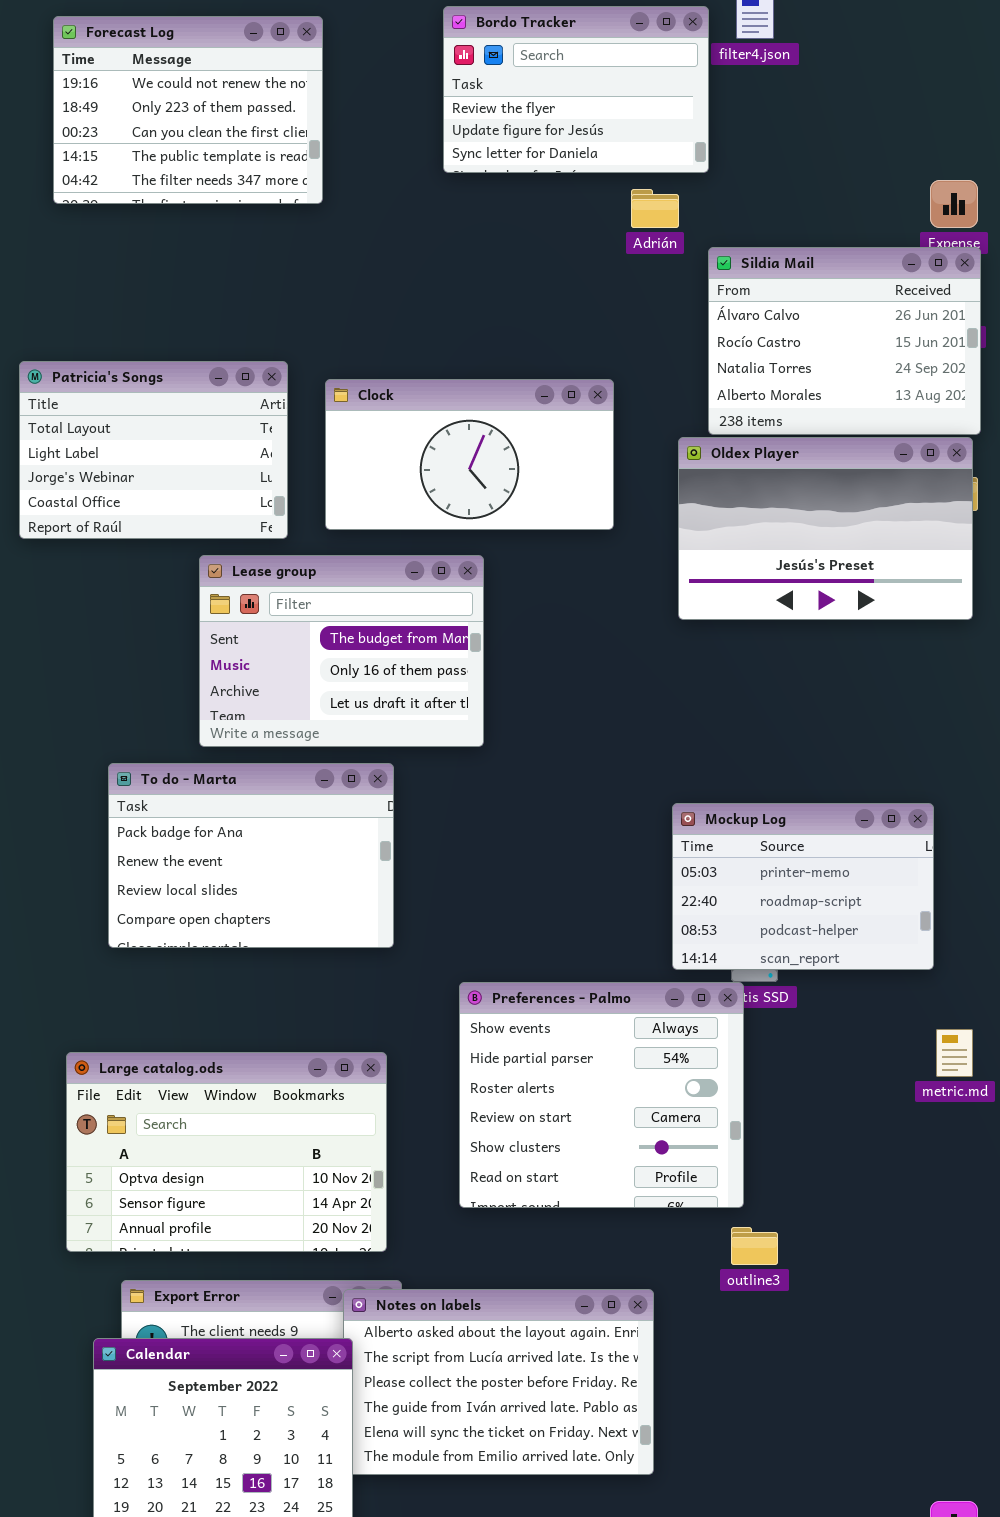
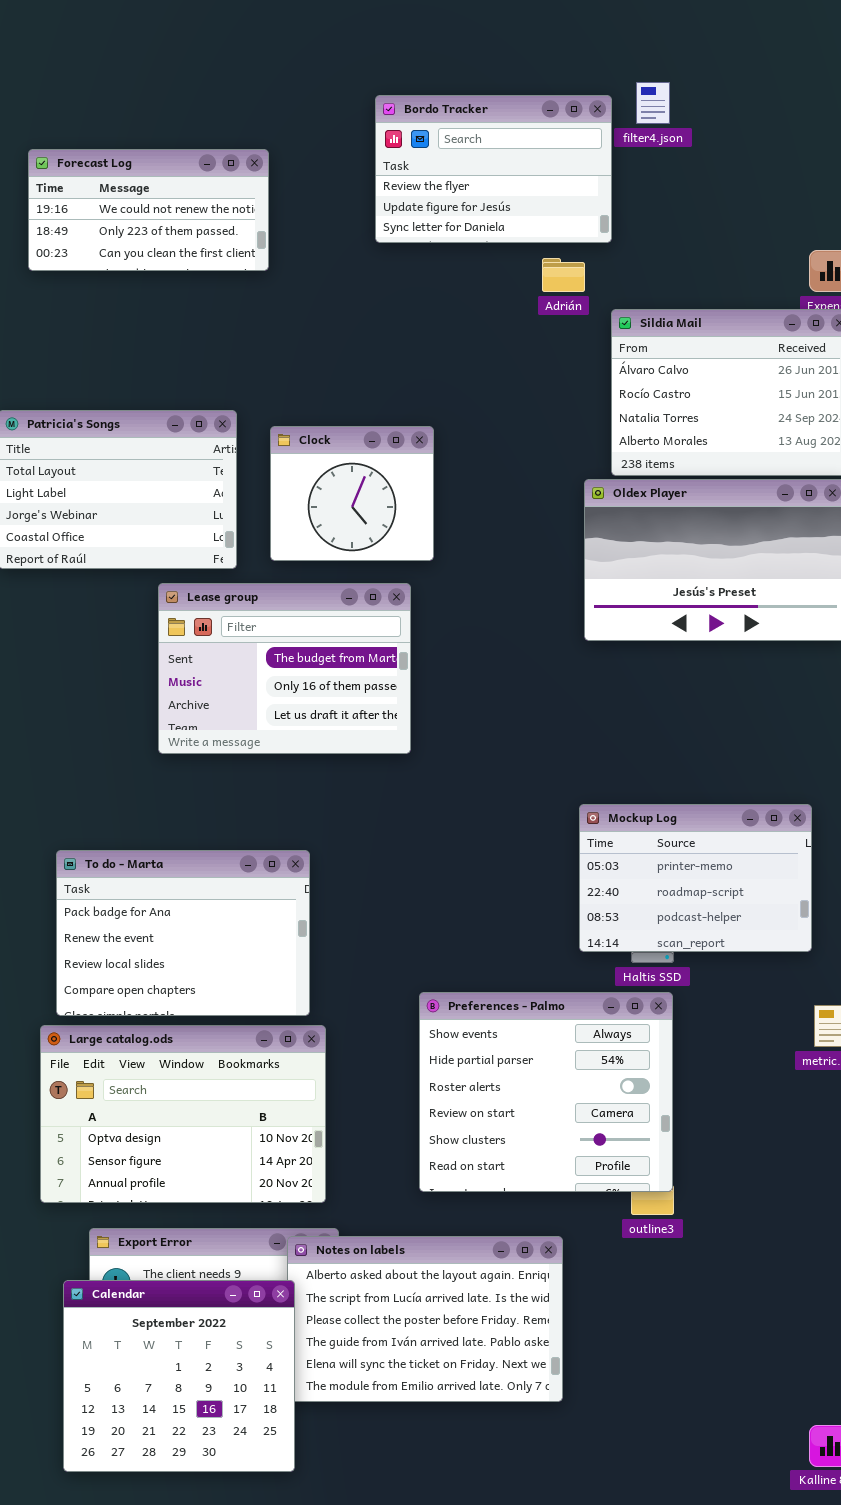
Forecast Log: [53,16,323,204] -> [28,149,269,271], resized
Clock: [325,379,614,530] -> [270,426,434,561], resized
To do - Marta: [108,763,394,948] -> [56,850,310,1016], moved
Preferences - Palmo: [459,982,744,1208] -> [419,992,673,1192], moved

